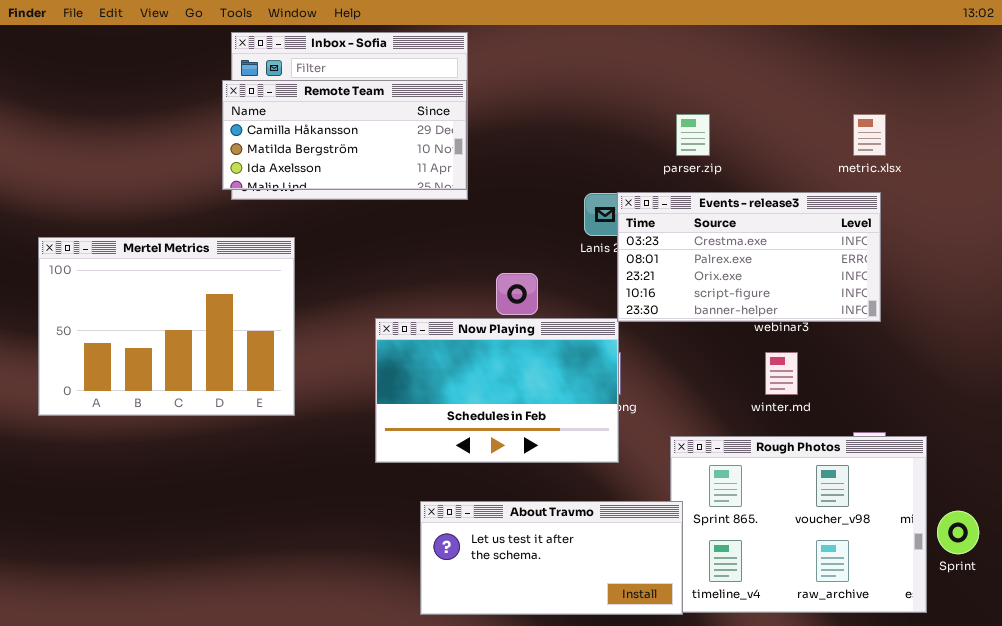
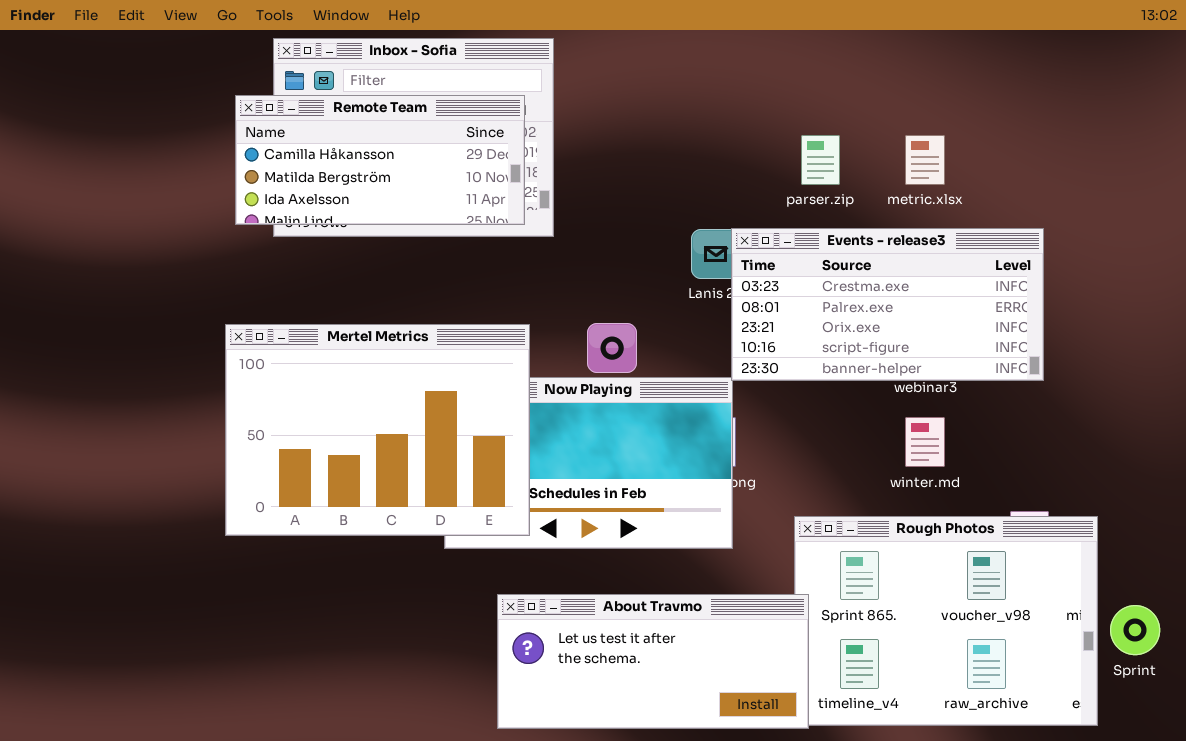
Remote Team: [222,80,467,190] -> [235,95,525,225], moved
metric.xlsx: [853,114,886,156] -> [905,135,945,185], moved
Mertel Metrics: [38,237,295,416] -> [225,324,530,536], moved

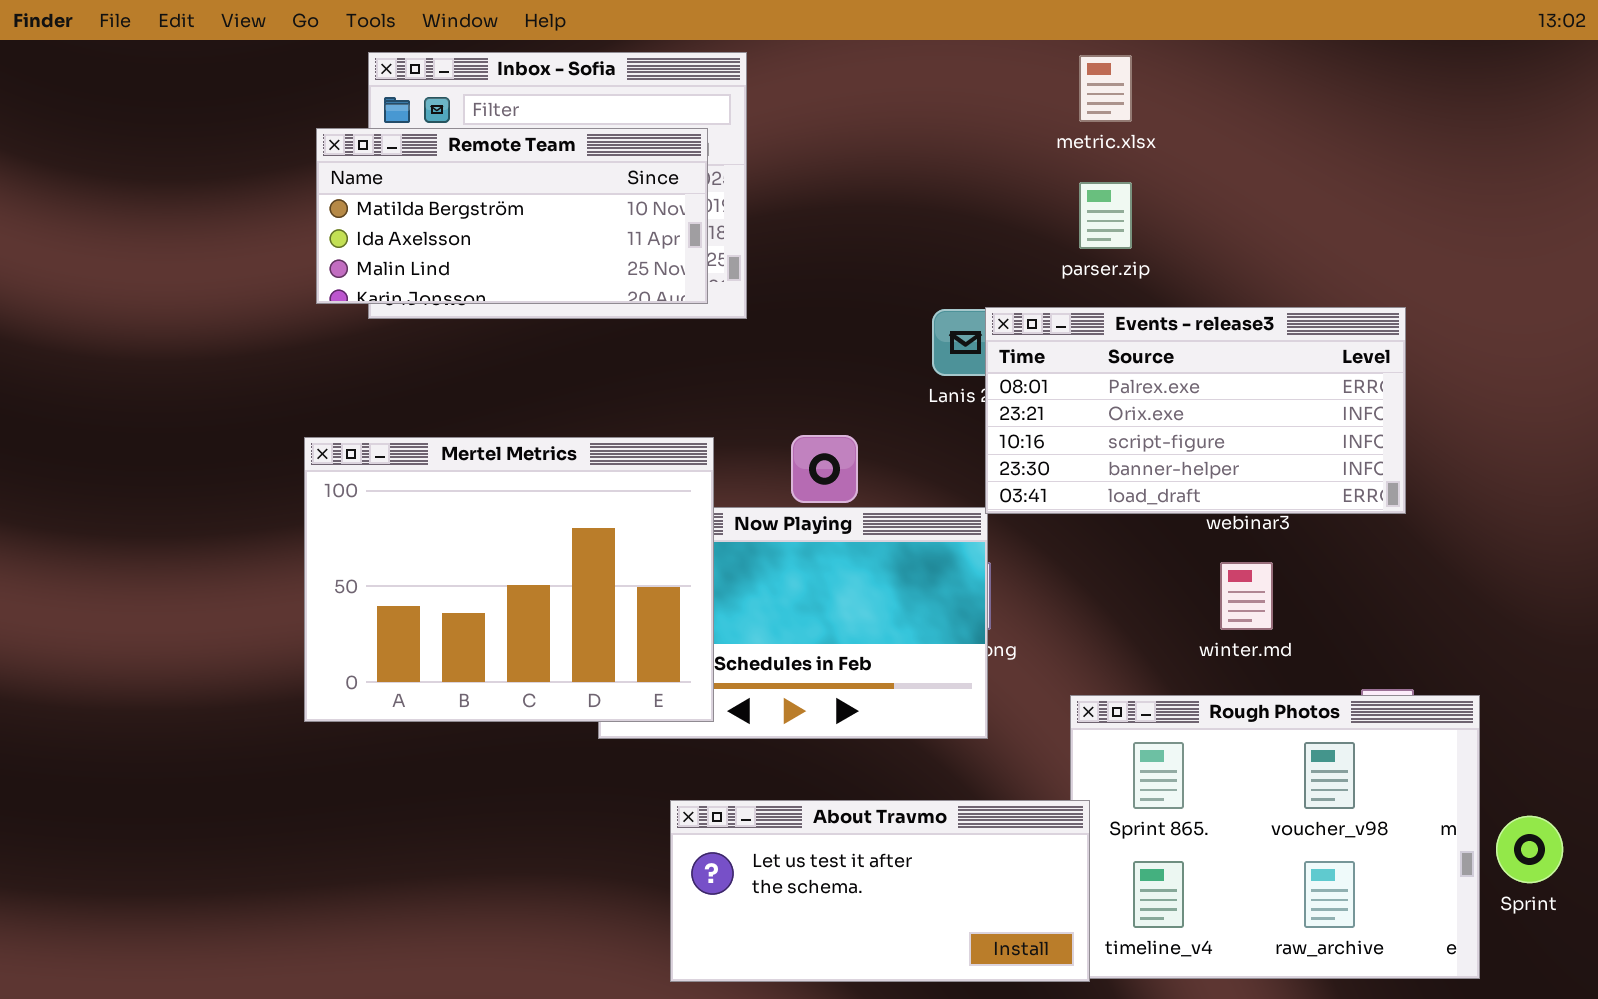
Remote Team: [235,95,525,225] -> [316,128,708,304], scrolled down 1 row
metric.xlsx: [905,135,945,185] -> [1079,55,1132,122], moved
Events - release3: [731,228,1044,381] -> [985,307,1406,514], scrolled down 1 row

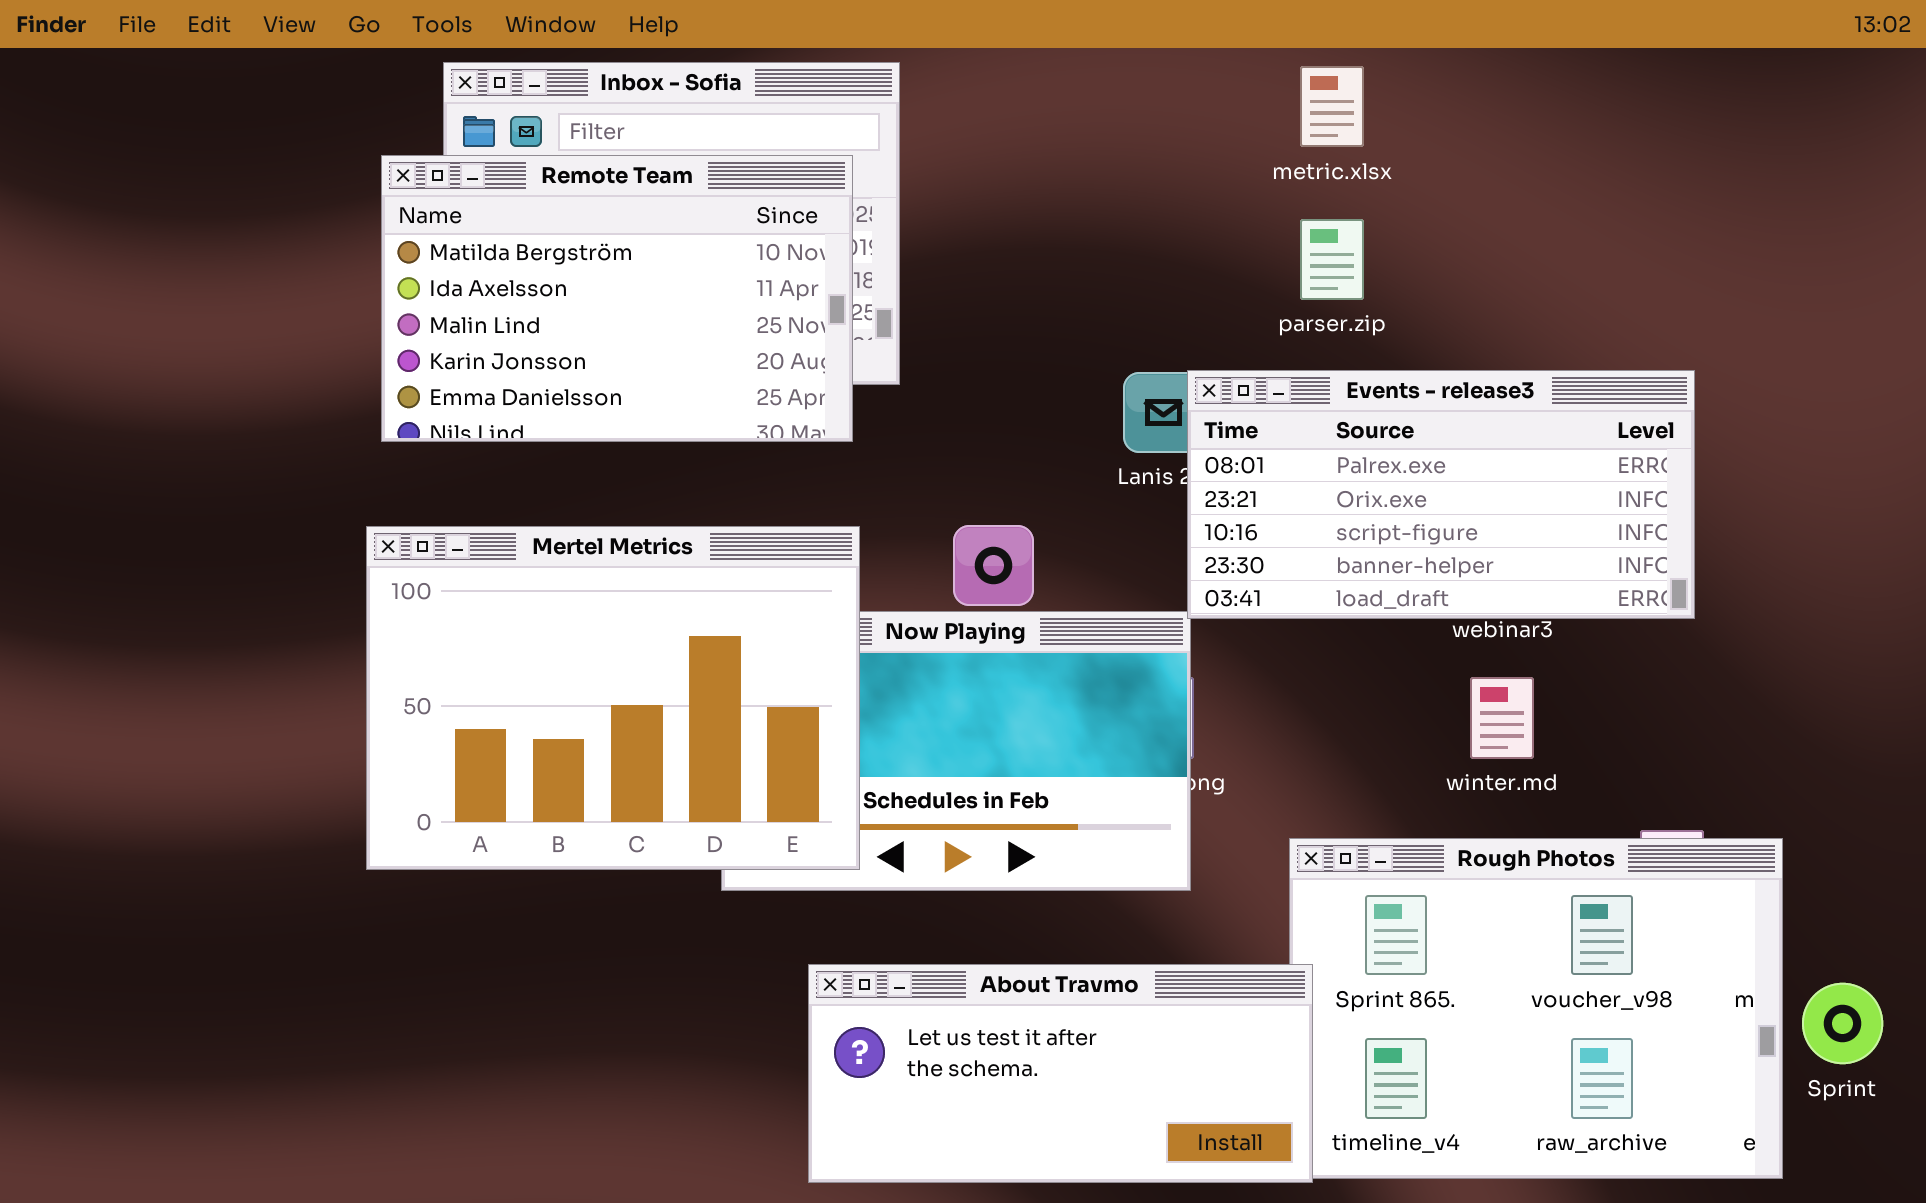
Remote Team: [316,128,708,304] -> [381,155,853,442], resized

